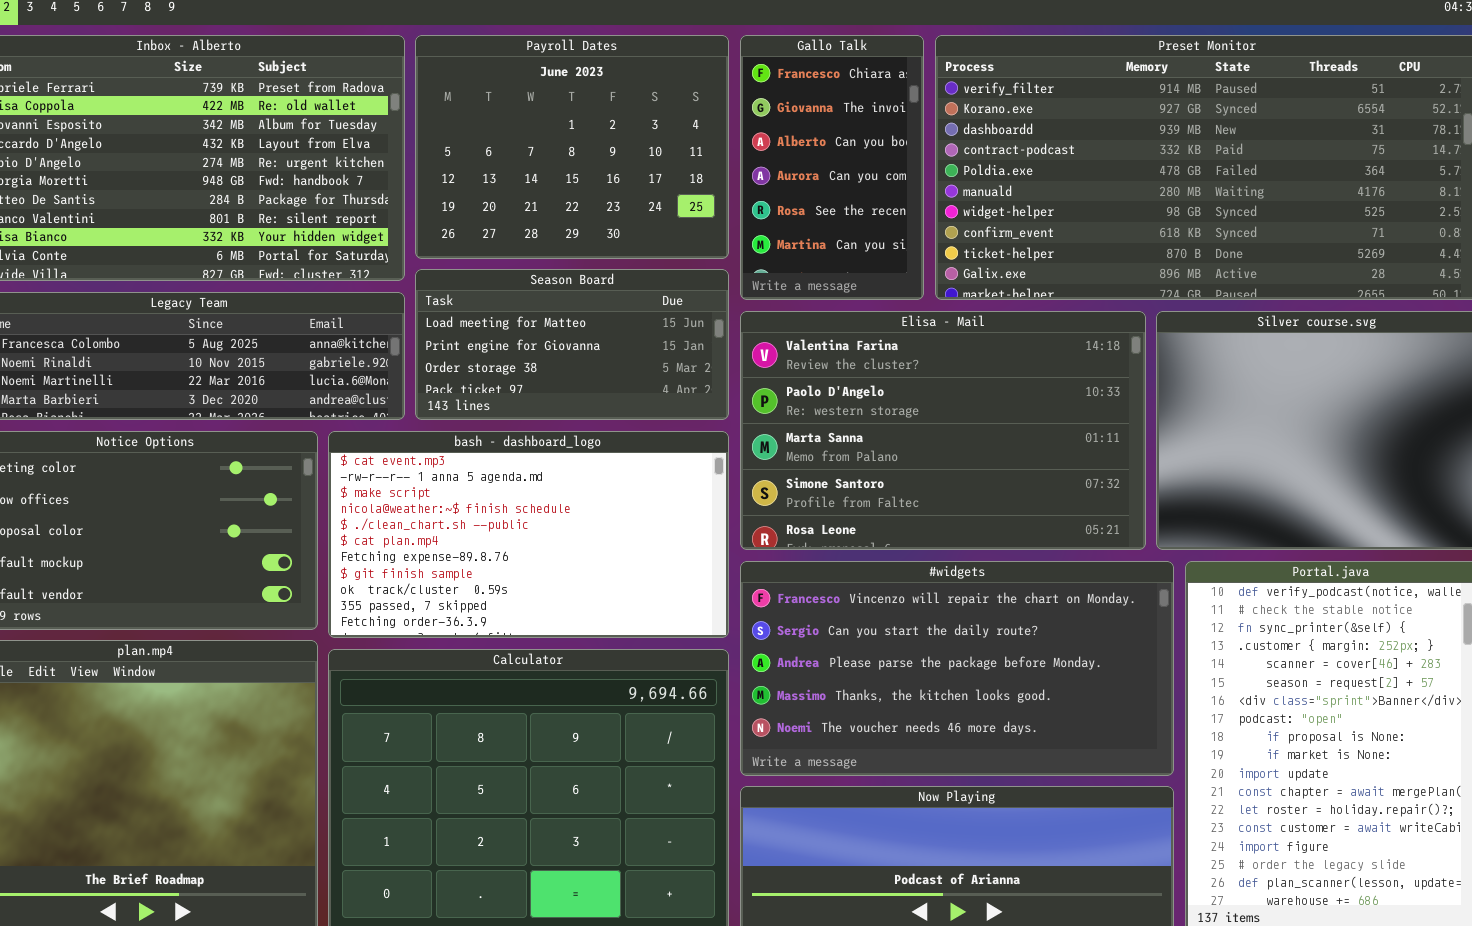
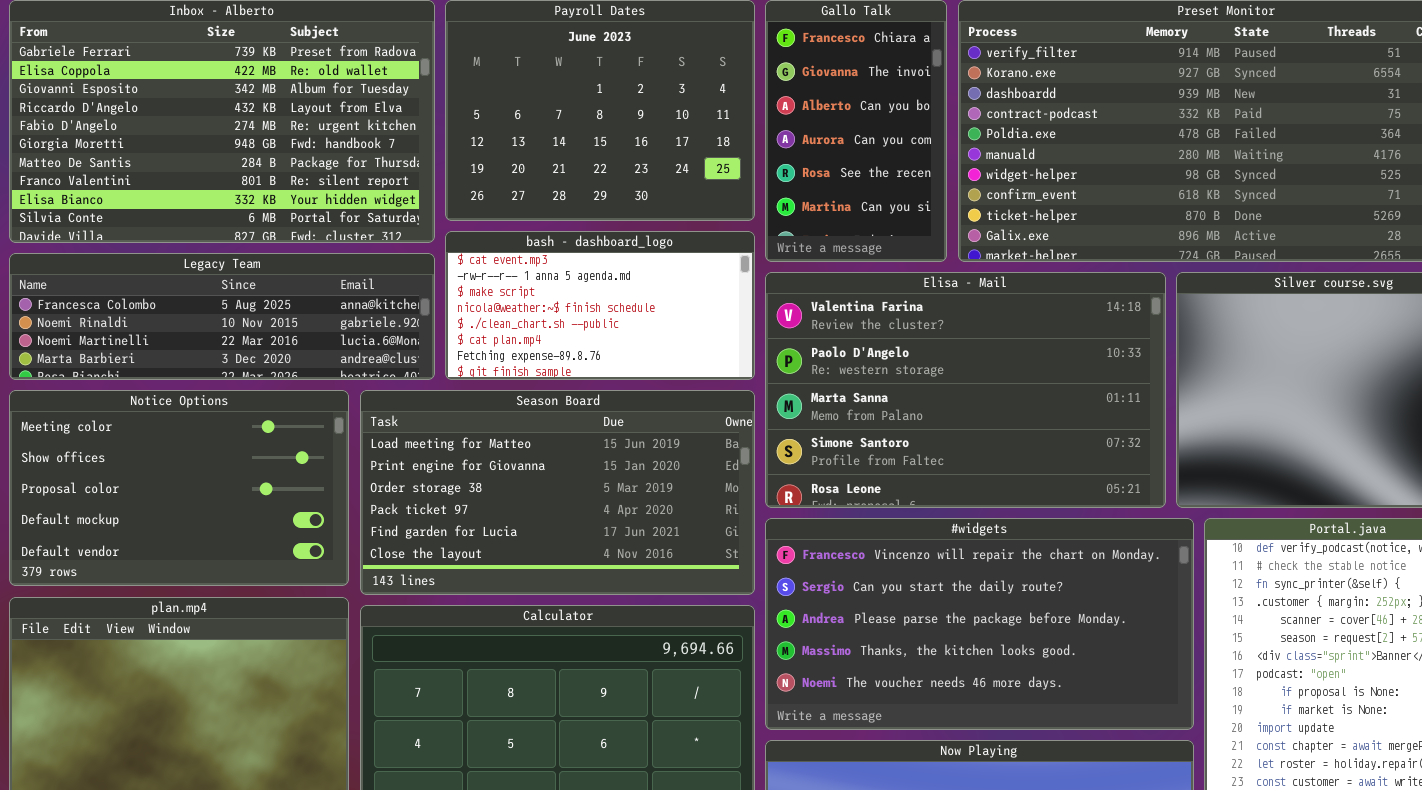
Season Board: [415,269,729,420] -> [360,390,755,595], moved, resized
bash - dashboard_logo: [328,431,729,638] -> [445,231,755,380], moved, resized

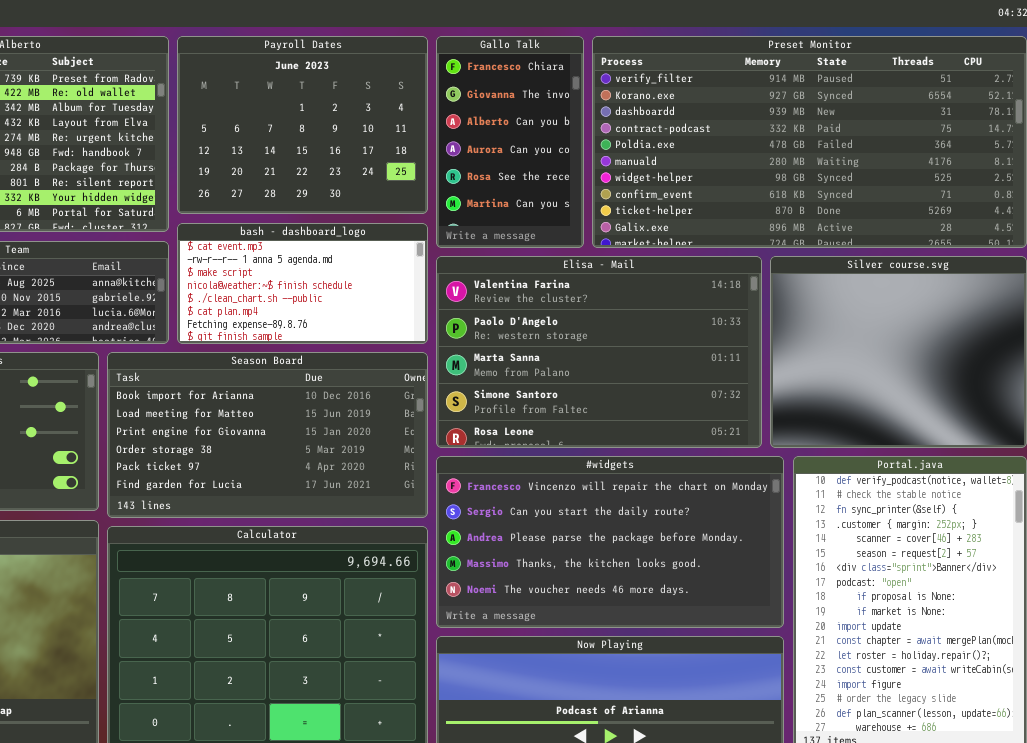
Season Board: [360,390,755,595] -> [107,352,428,518], scrolled up 1 row

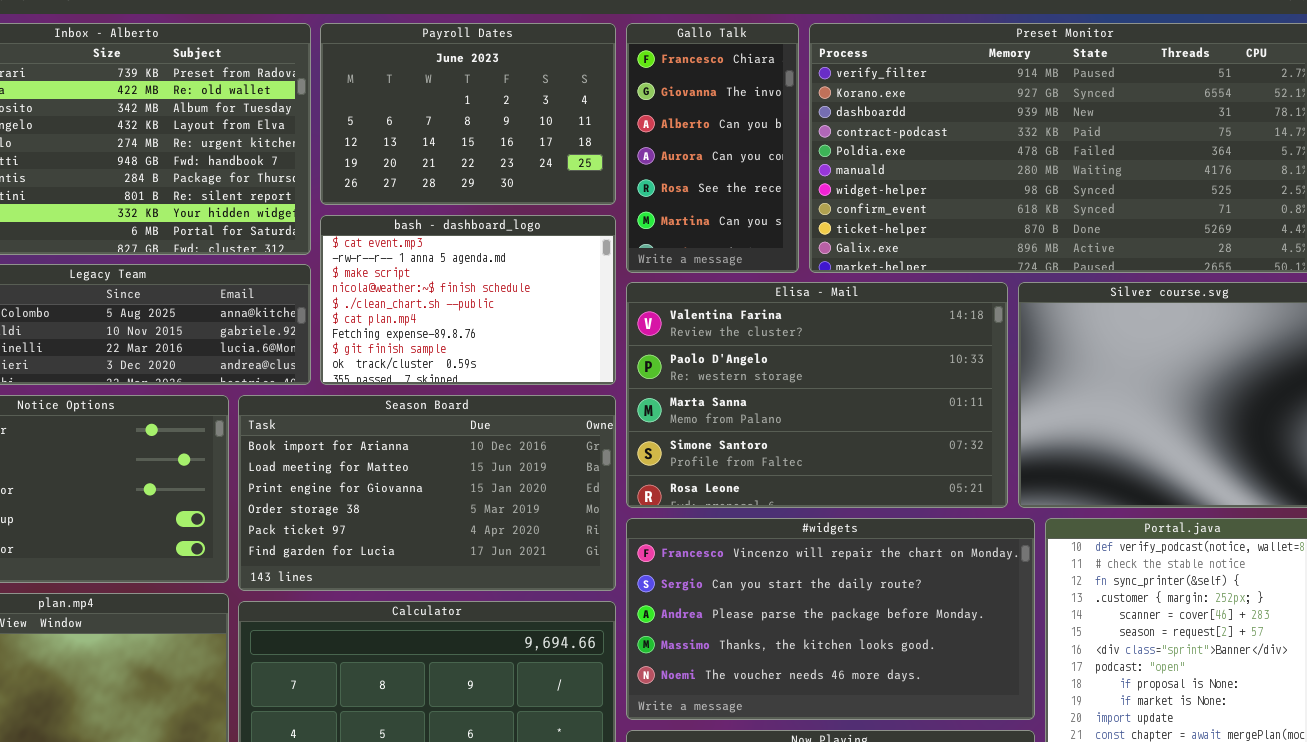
Payroll Dates: [177,36,428,214] -> [320,23,616,205], resized
bash - dashboard_logo: [177,223,428,344] -> [320,215,616,385], resized

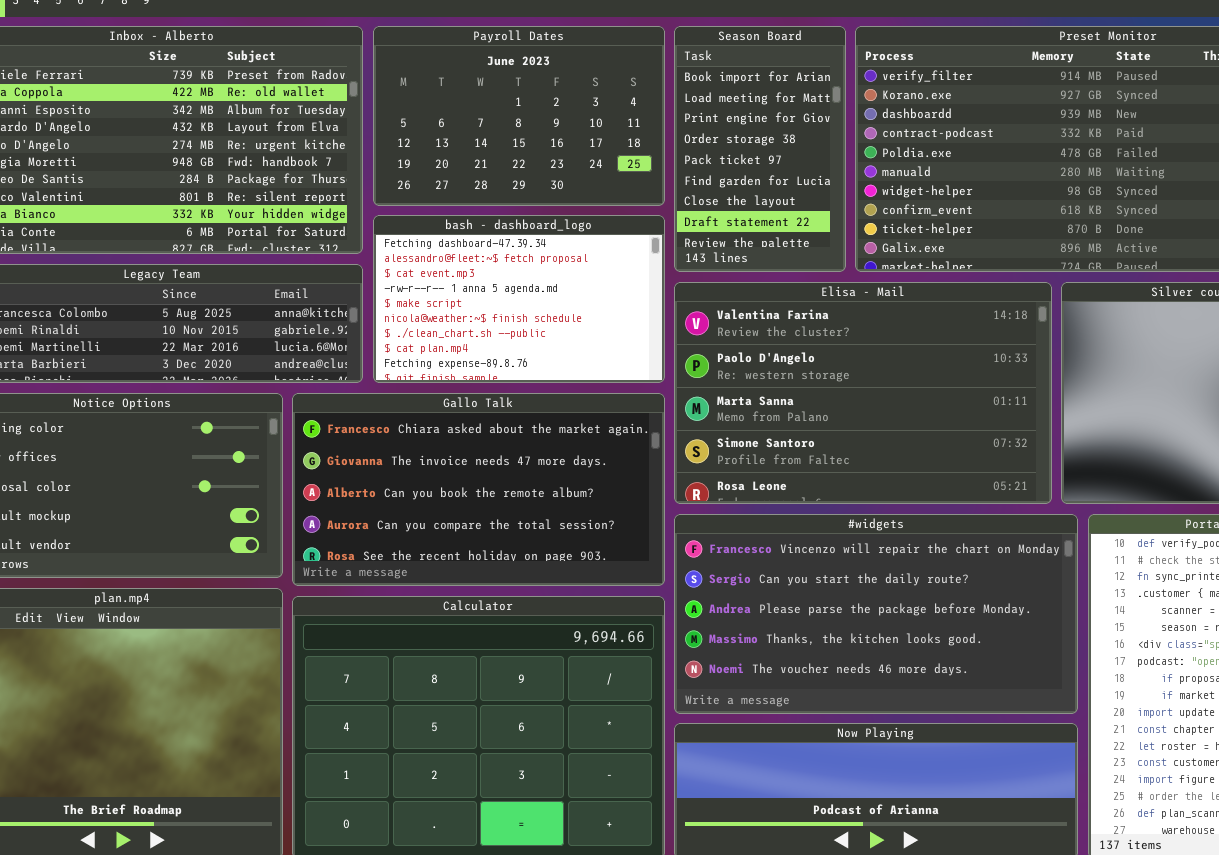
Gallo Talk: [626,23,799,273] -> [292,393,665,586], moved, resized
bash - dashboard_logo: [320,215,616,385] -> [373,215,665,383], scrolled up 2 rows
Season Board: [238,395,616,591] -> [674,26,846,272], moved, resized

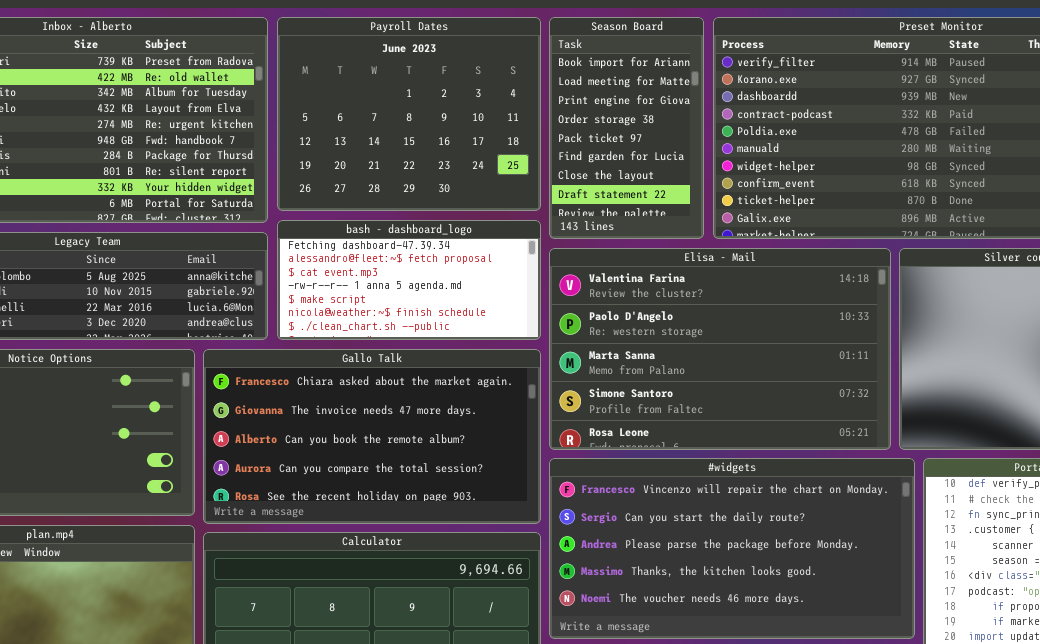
Payroll Dates: [373,26,665,206] -> [277,17,541,211], resized
bash - dashboard_logo: [373,215,665,383] -> [277,220,541,340], resized

